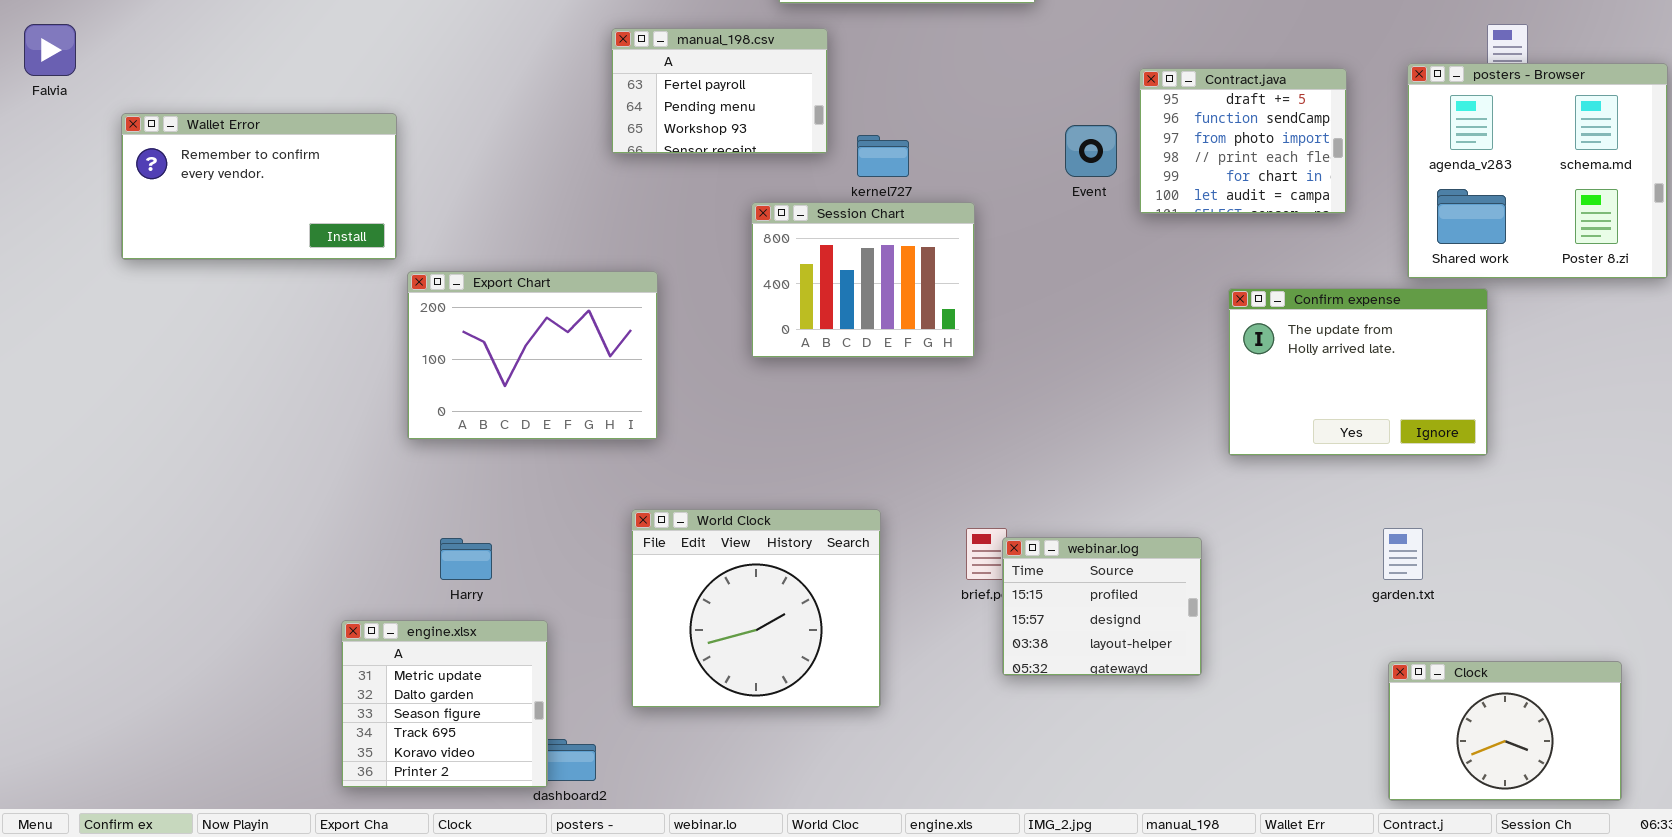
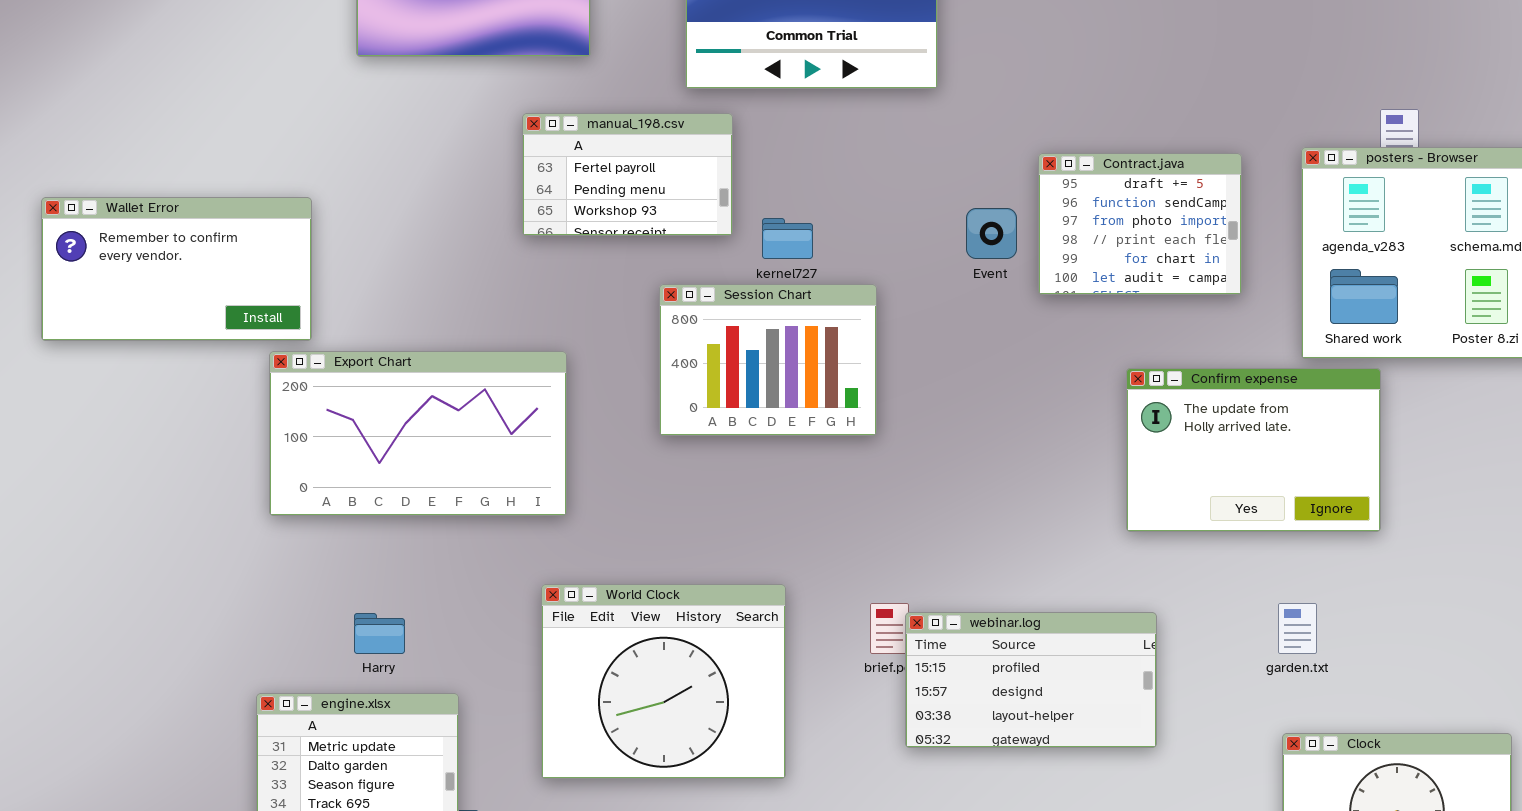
Export Chart: [407,271,658,440] -> [269,351,567,516], resized
webinar.log: [1002,537,1202,676] -> [905,612,1157,748], resized

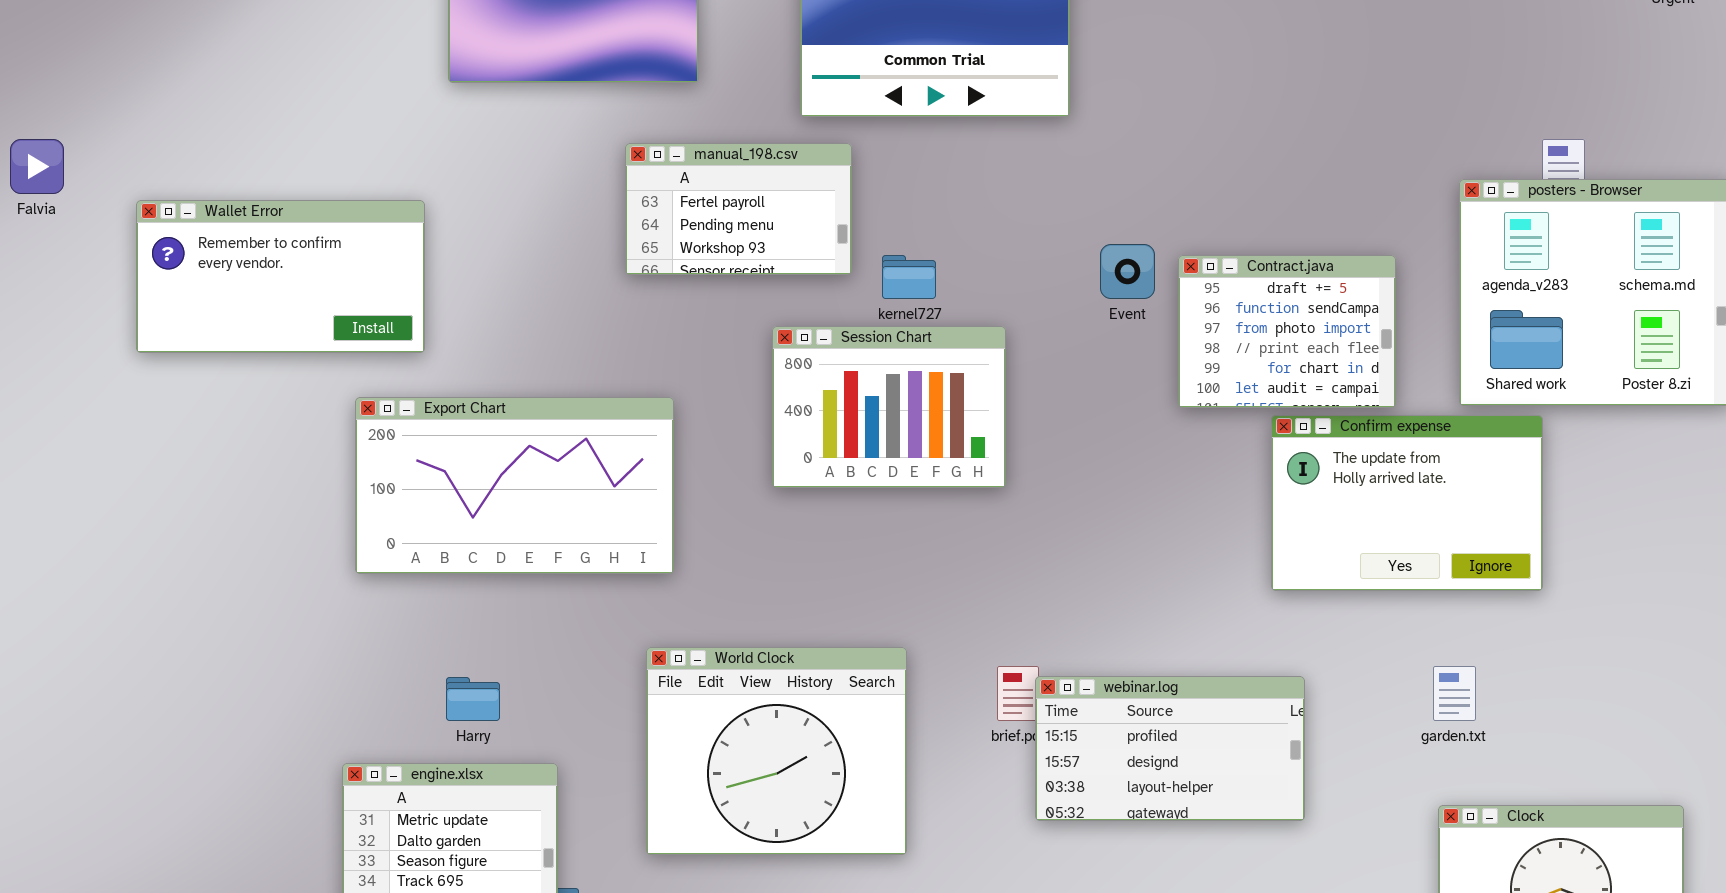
Contract.java: [1038,153,1242,295] -> [1178,255,1396,408], moved
Wallet Error: [41,197,312,341] -> [136,200,425,353], moved

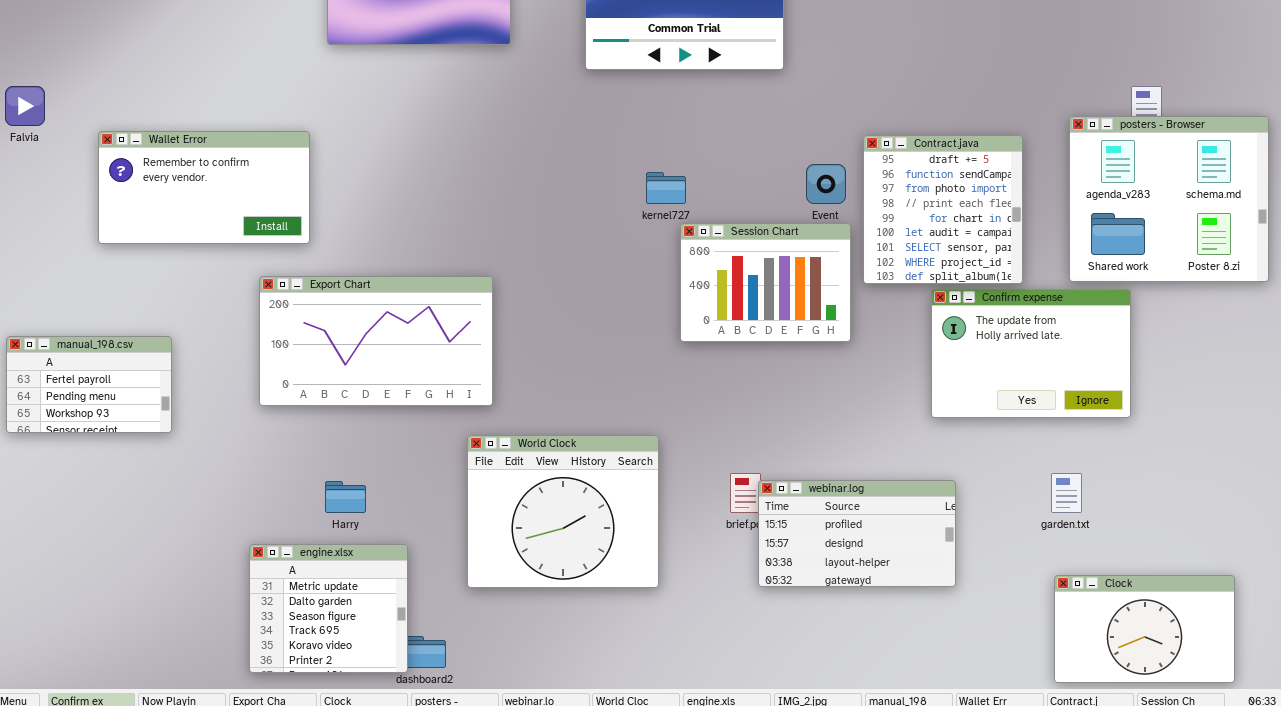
manual_198.csv: [625,143,852,275] -> [6,336,172,433], moved
Contract.java: [1178,255,1396,408] -> [863,135,1023,284], resized
Session Chart: [772,326,1006,488] -> [680,223,851,342], moved
World Clock: [646,647,907,855] -> [467,435,659,588], moved

